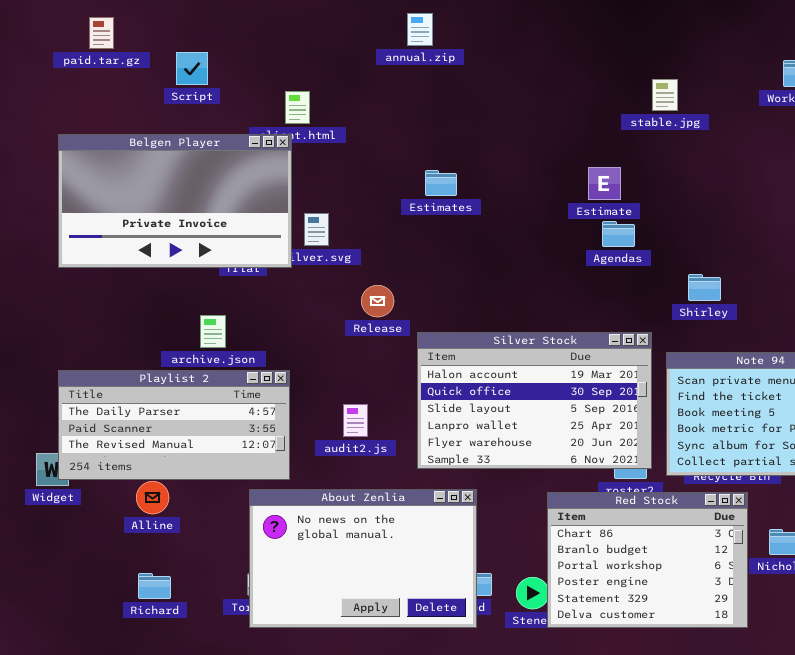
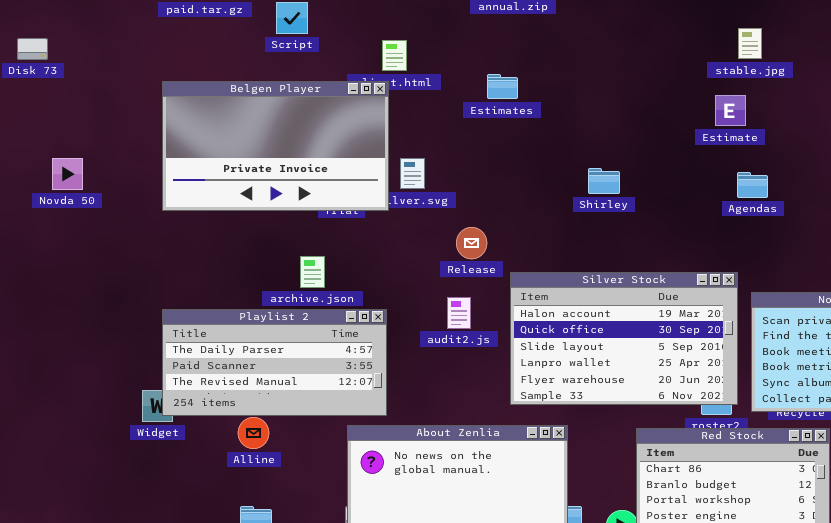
Estimate: [588,167,621,200] -> [715,95,746,126], moved
Estimates: [425,170,457,196] -> [487,74,518,99], moved
Agendas: [602,221,635,247] -> [737,172,768,198], moved
Shirley: [688,274,721,301] -> [588,168,620,194], moved
audit2.js: [343,404,368,437] -> [447,297,471,329], moved

